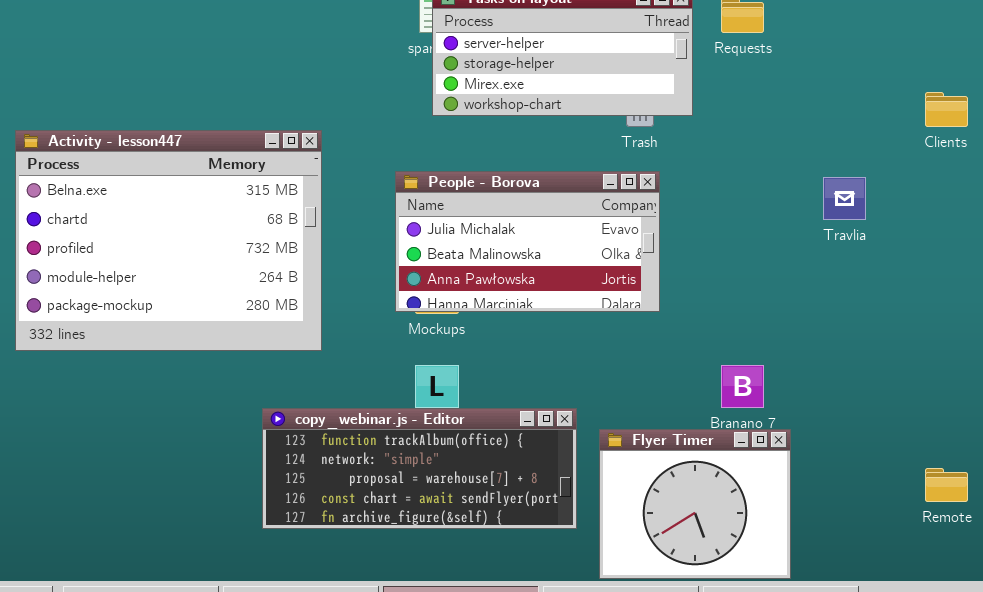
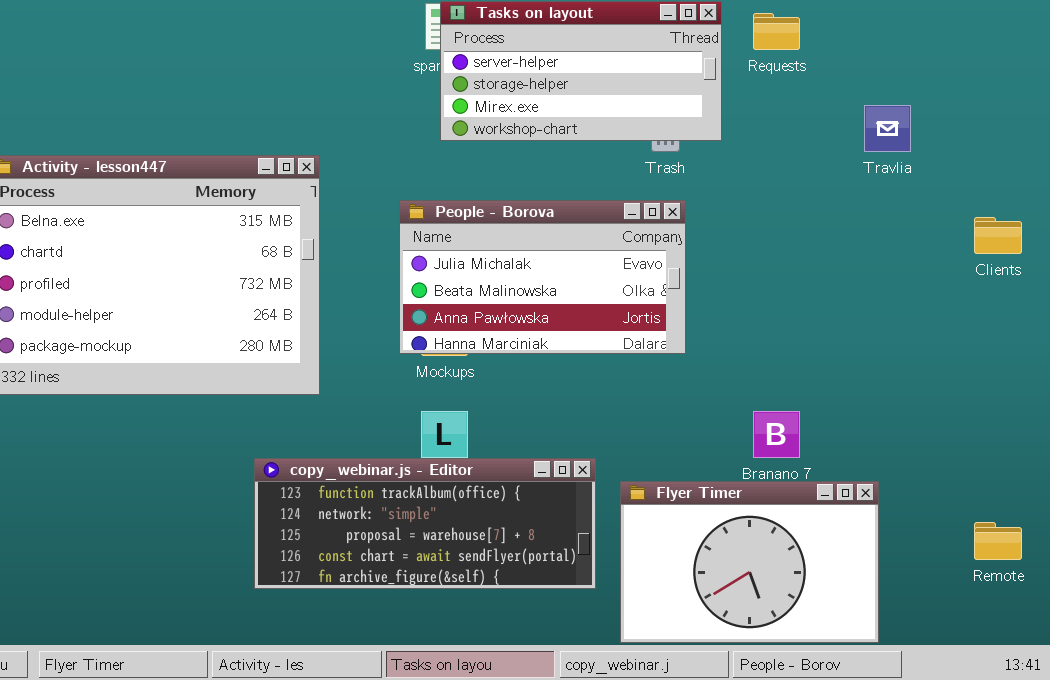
Clients: [925,92,968,127] -> [974,217,1022,254], moved
Travlia: [823,177,866,220] -> [864,105,911,152], moved
Flyer Timer: [599,429,791,579] -> [620,481,879,643], resized

